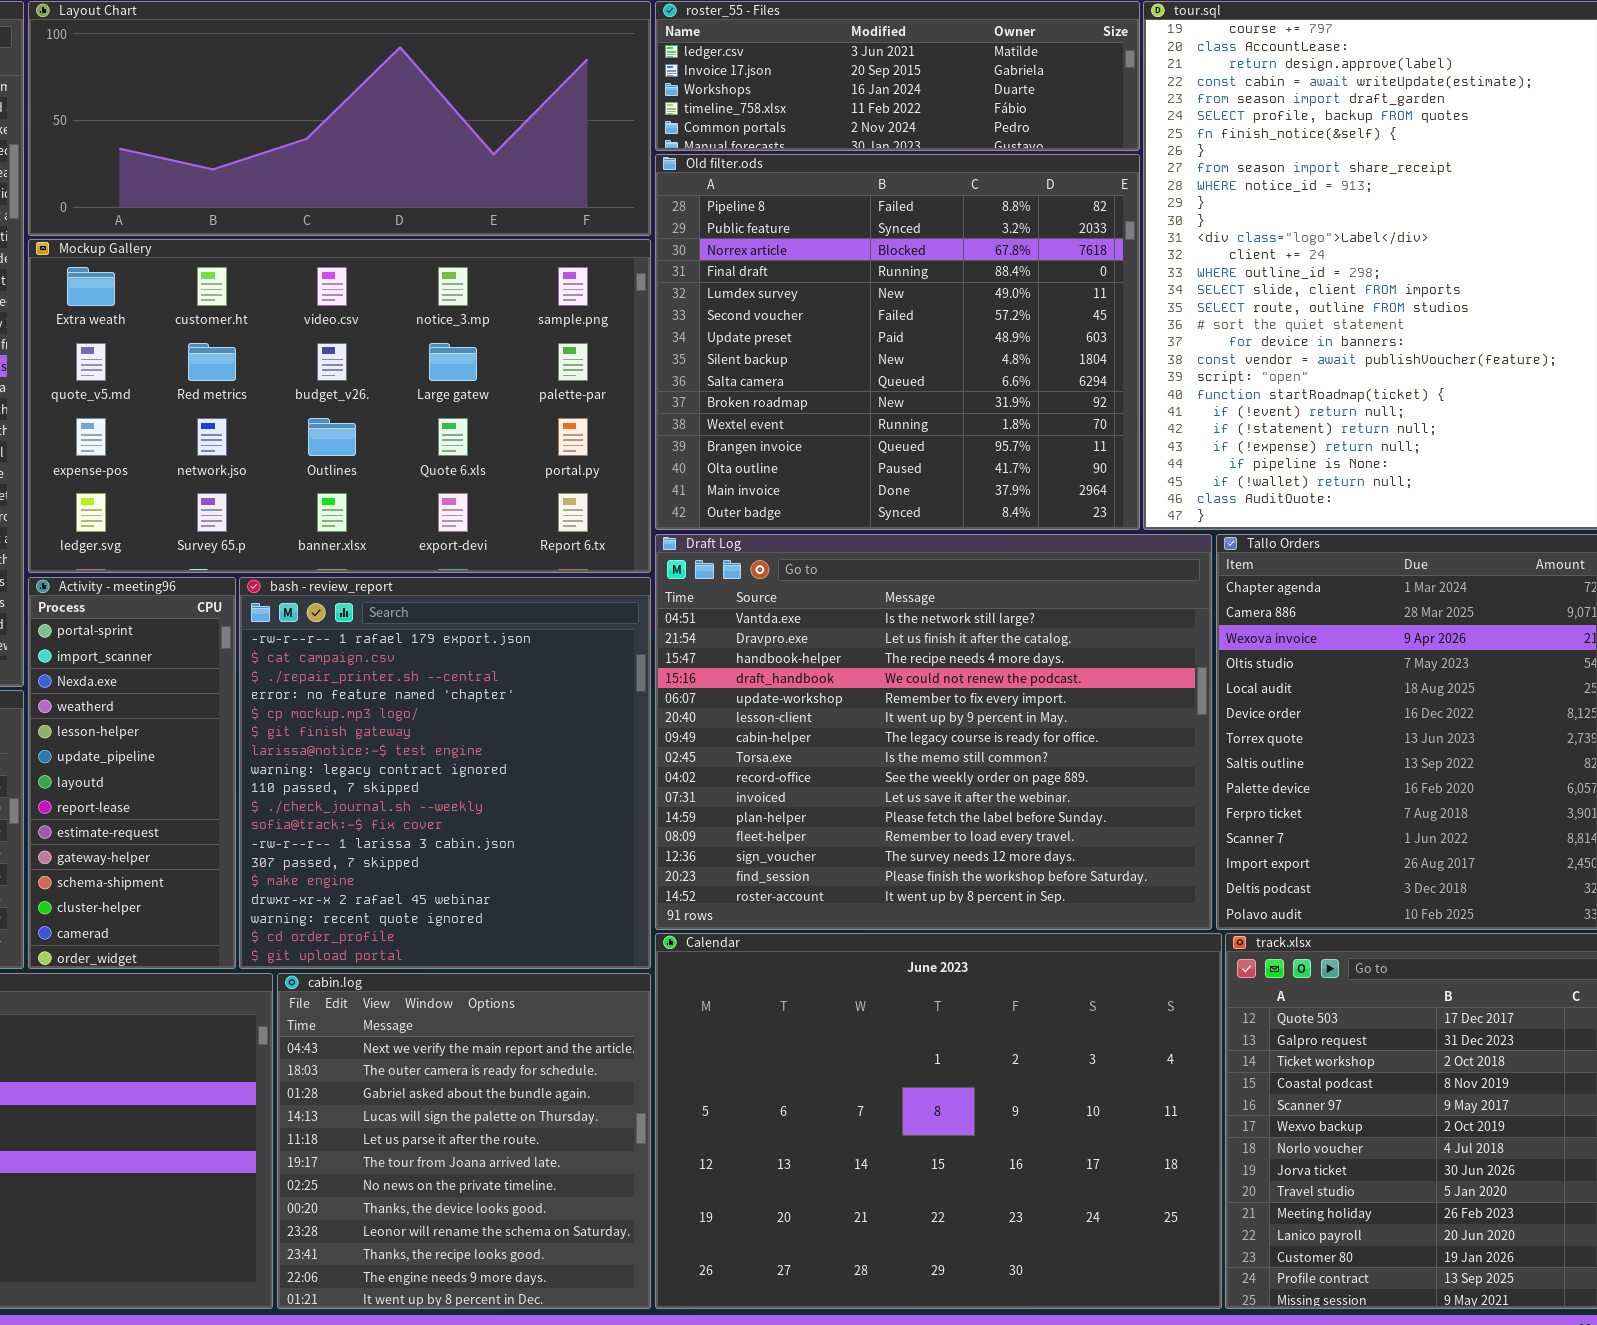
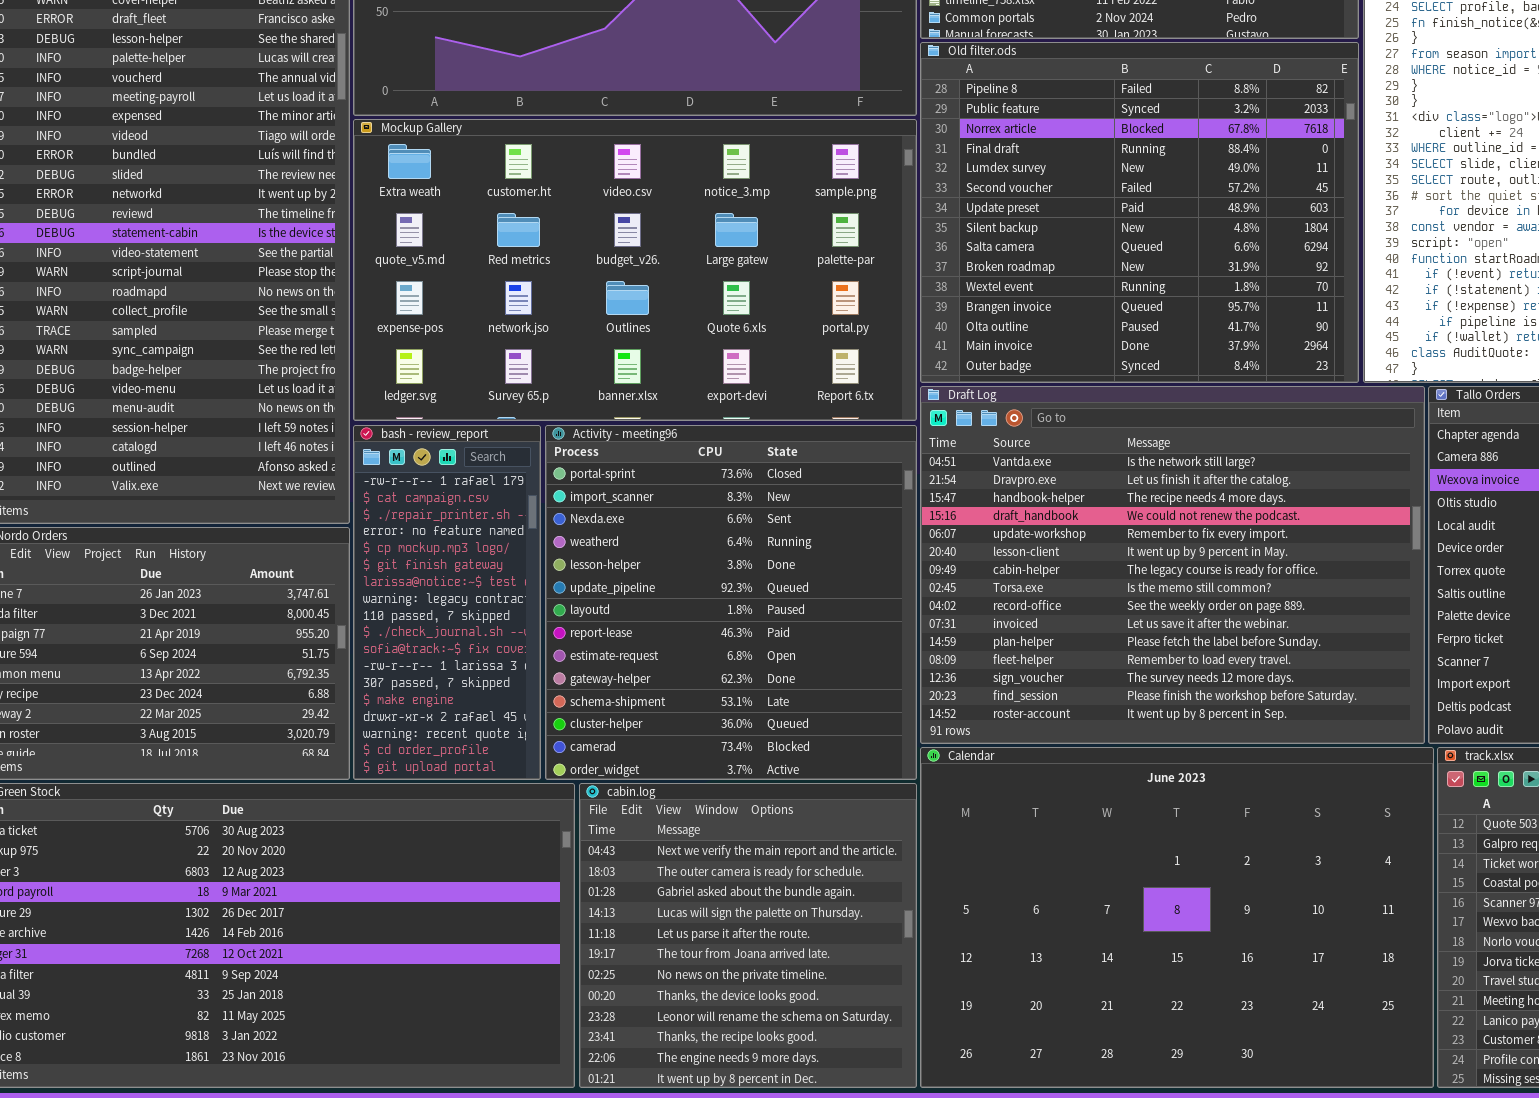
Activity - meeting96: [28,577,236,969] -> [545,425,917,780], moved, resized
bash - review_report: [239,577,651,969] -> [353,425,541,780], moved, resized

